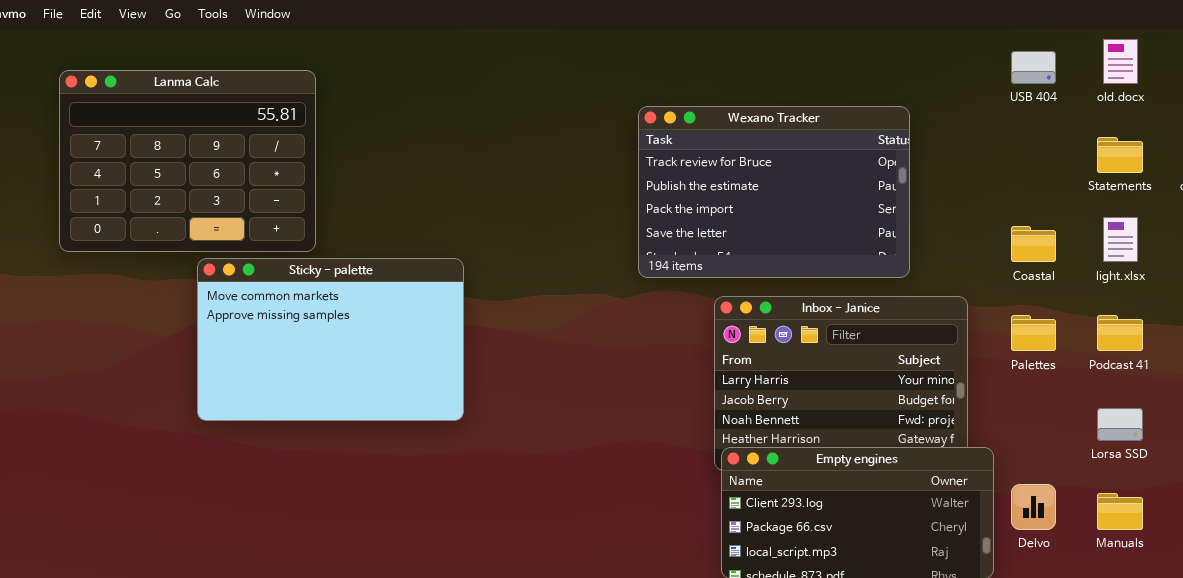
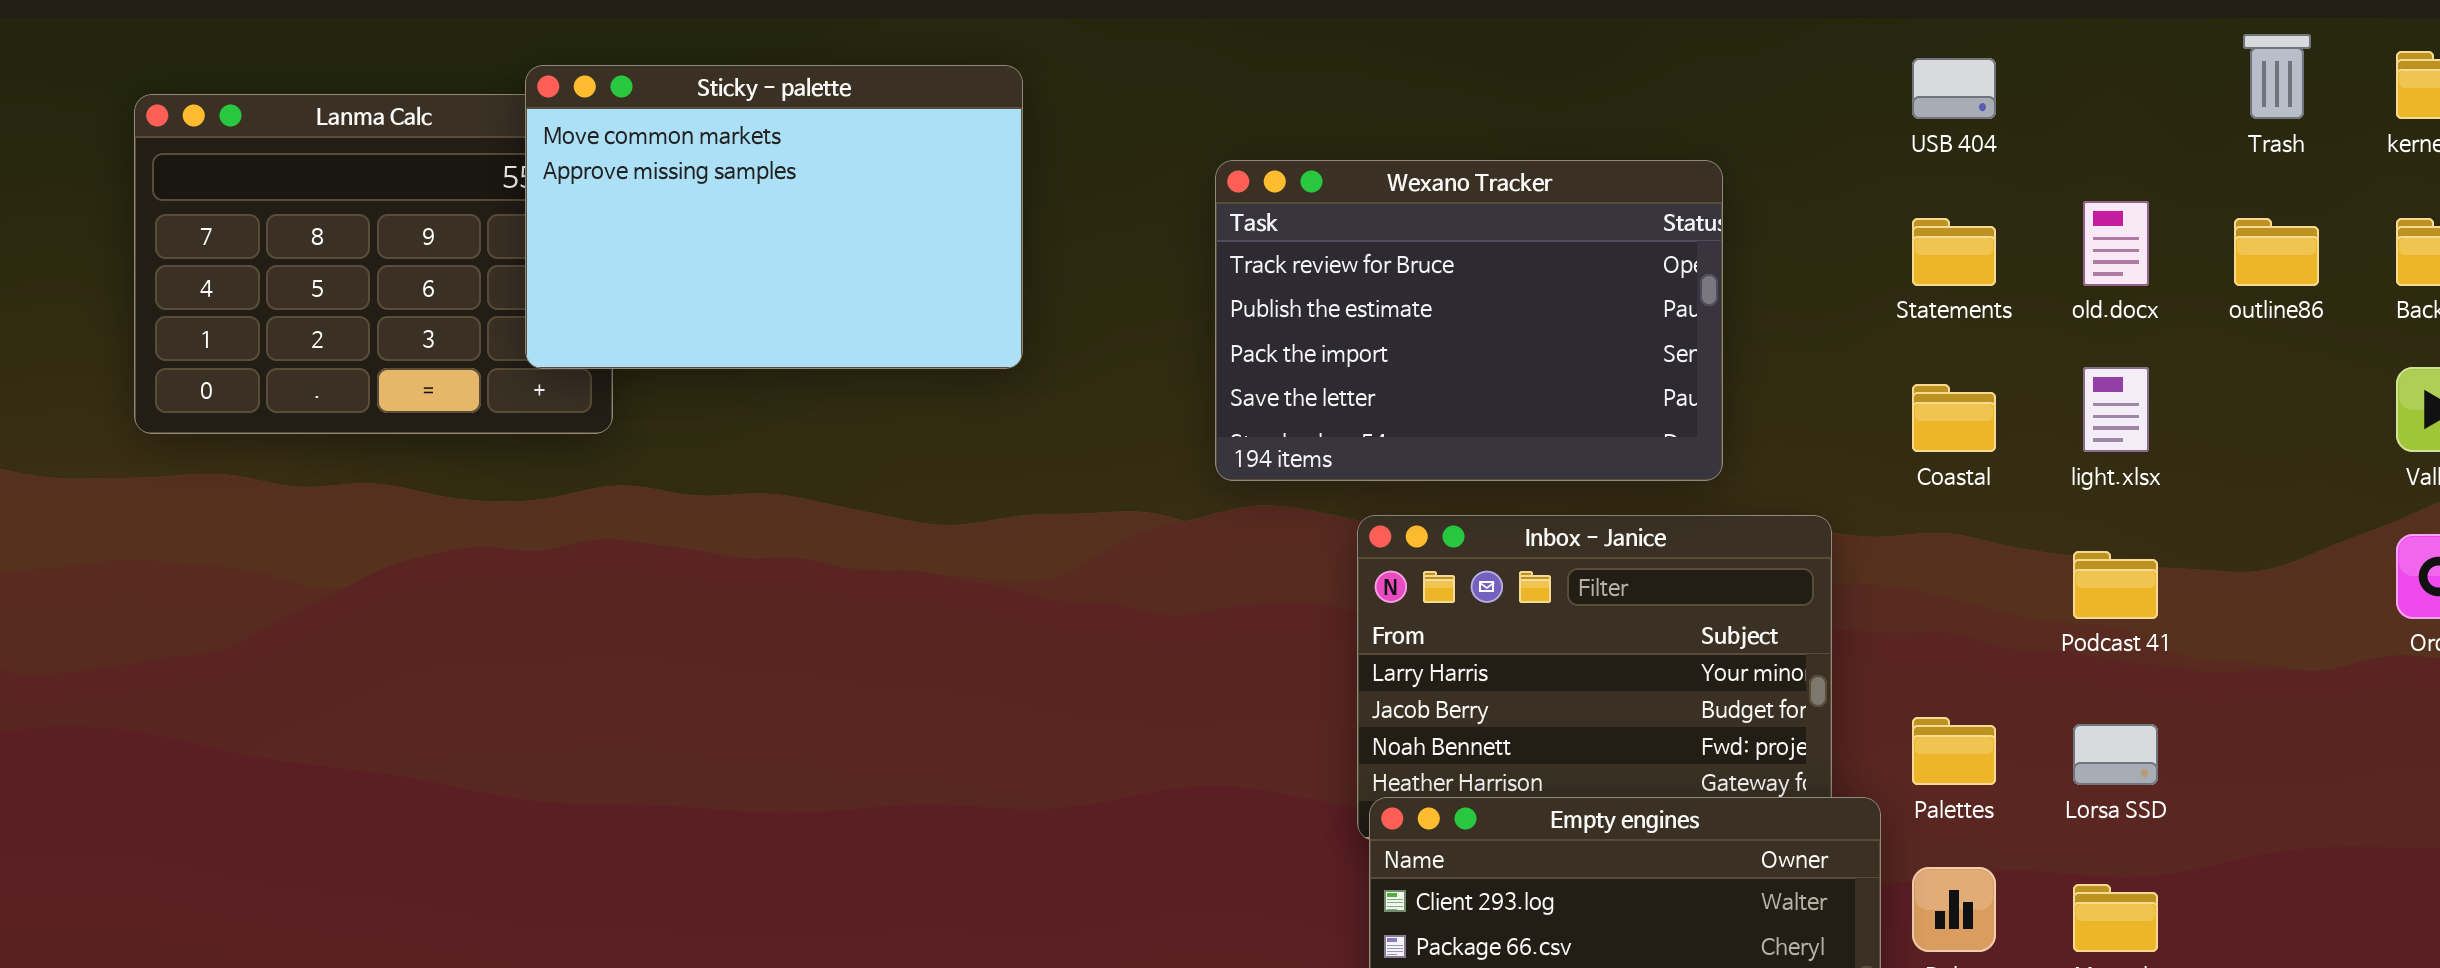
old.docx: [1103,39,1138,84] -> [2083,201,2149,286], moved
Statements: [1097,137,1143,173] -> [1912,218,1996,286], moved
Sticky - palette: [197,258,464,421] -> [525,65,1023,369], moved
Palettes: [1011,315,1056,351] -> [1912,717,1996,785], moved

